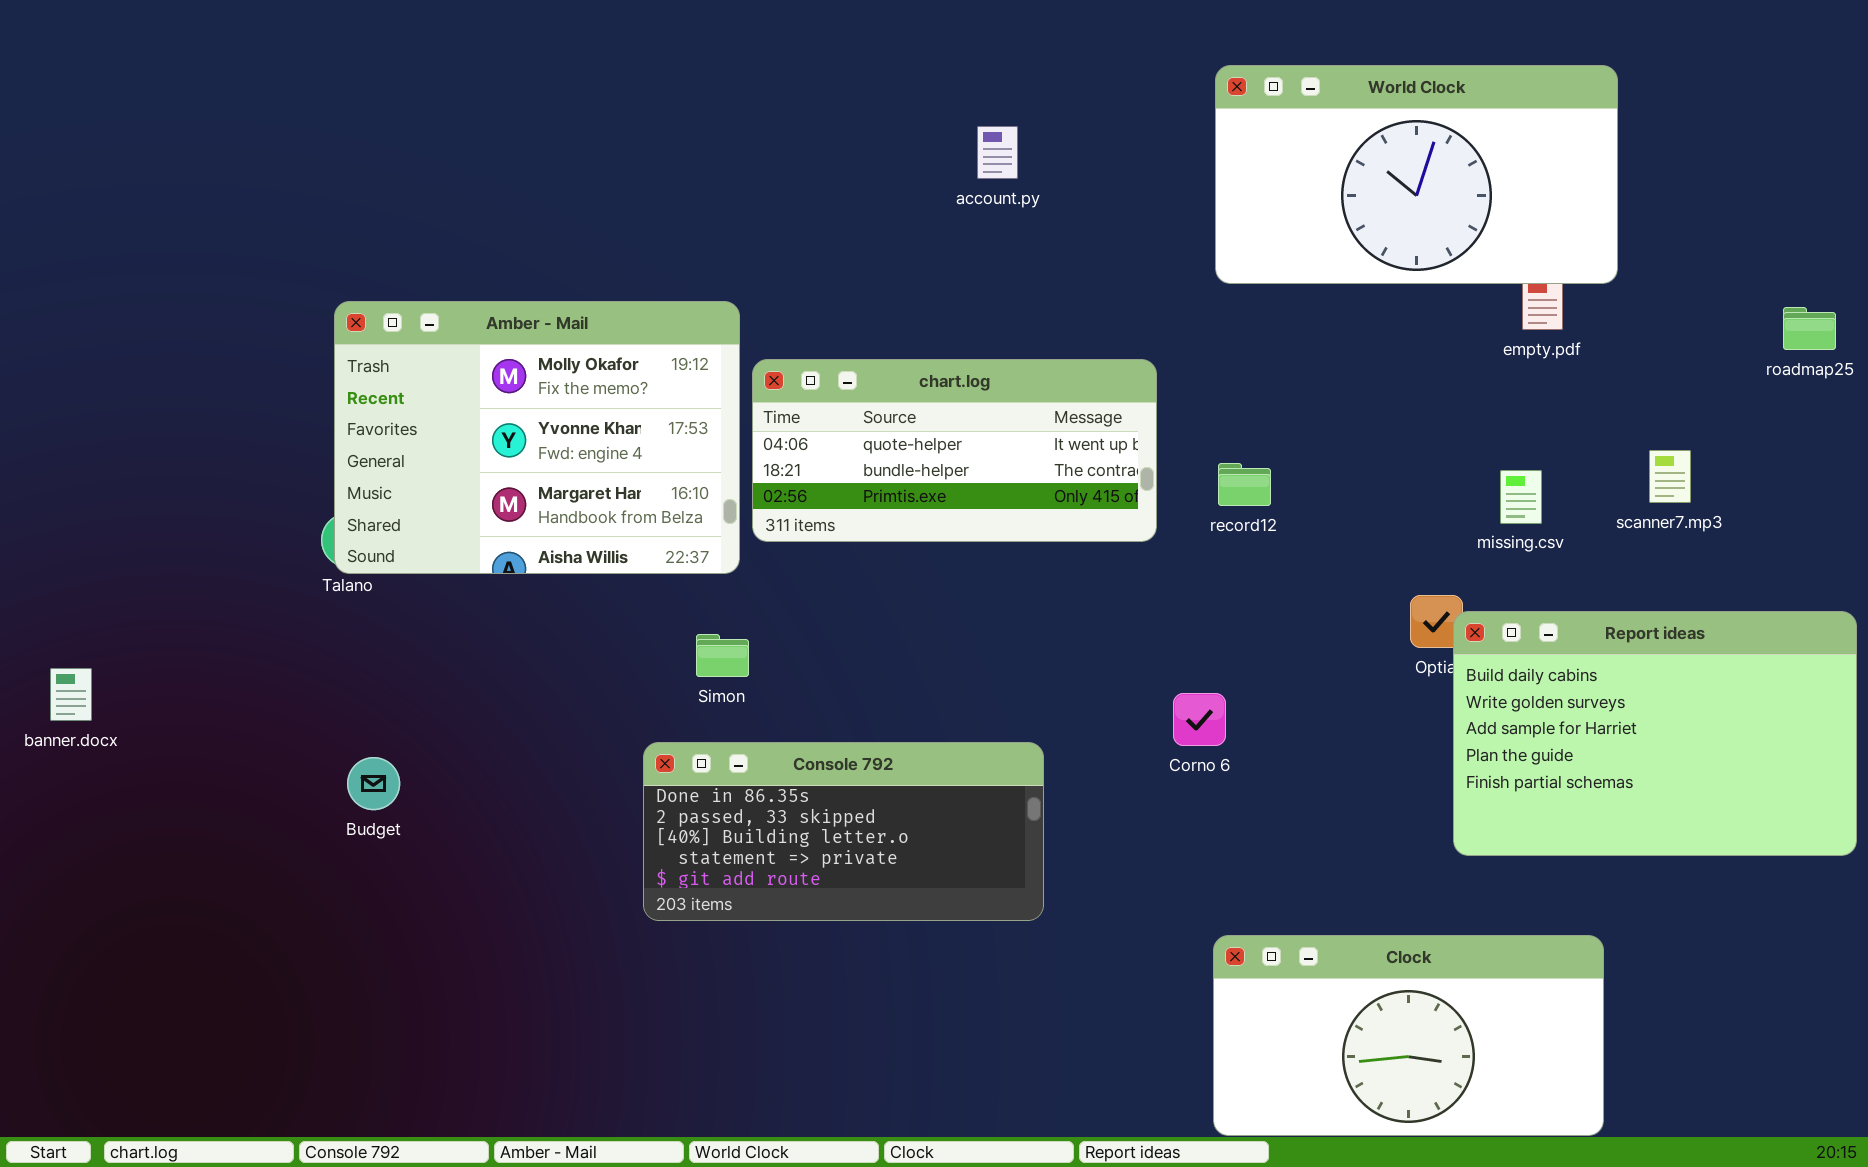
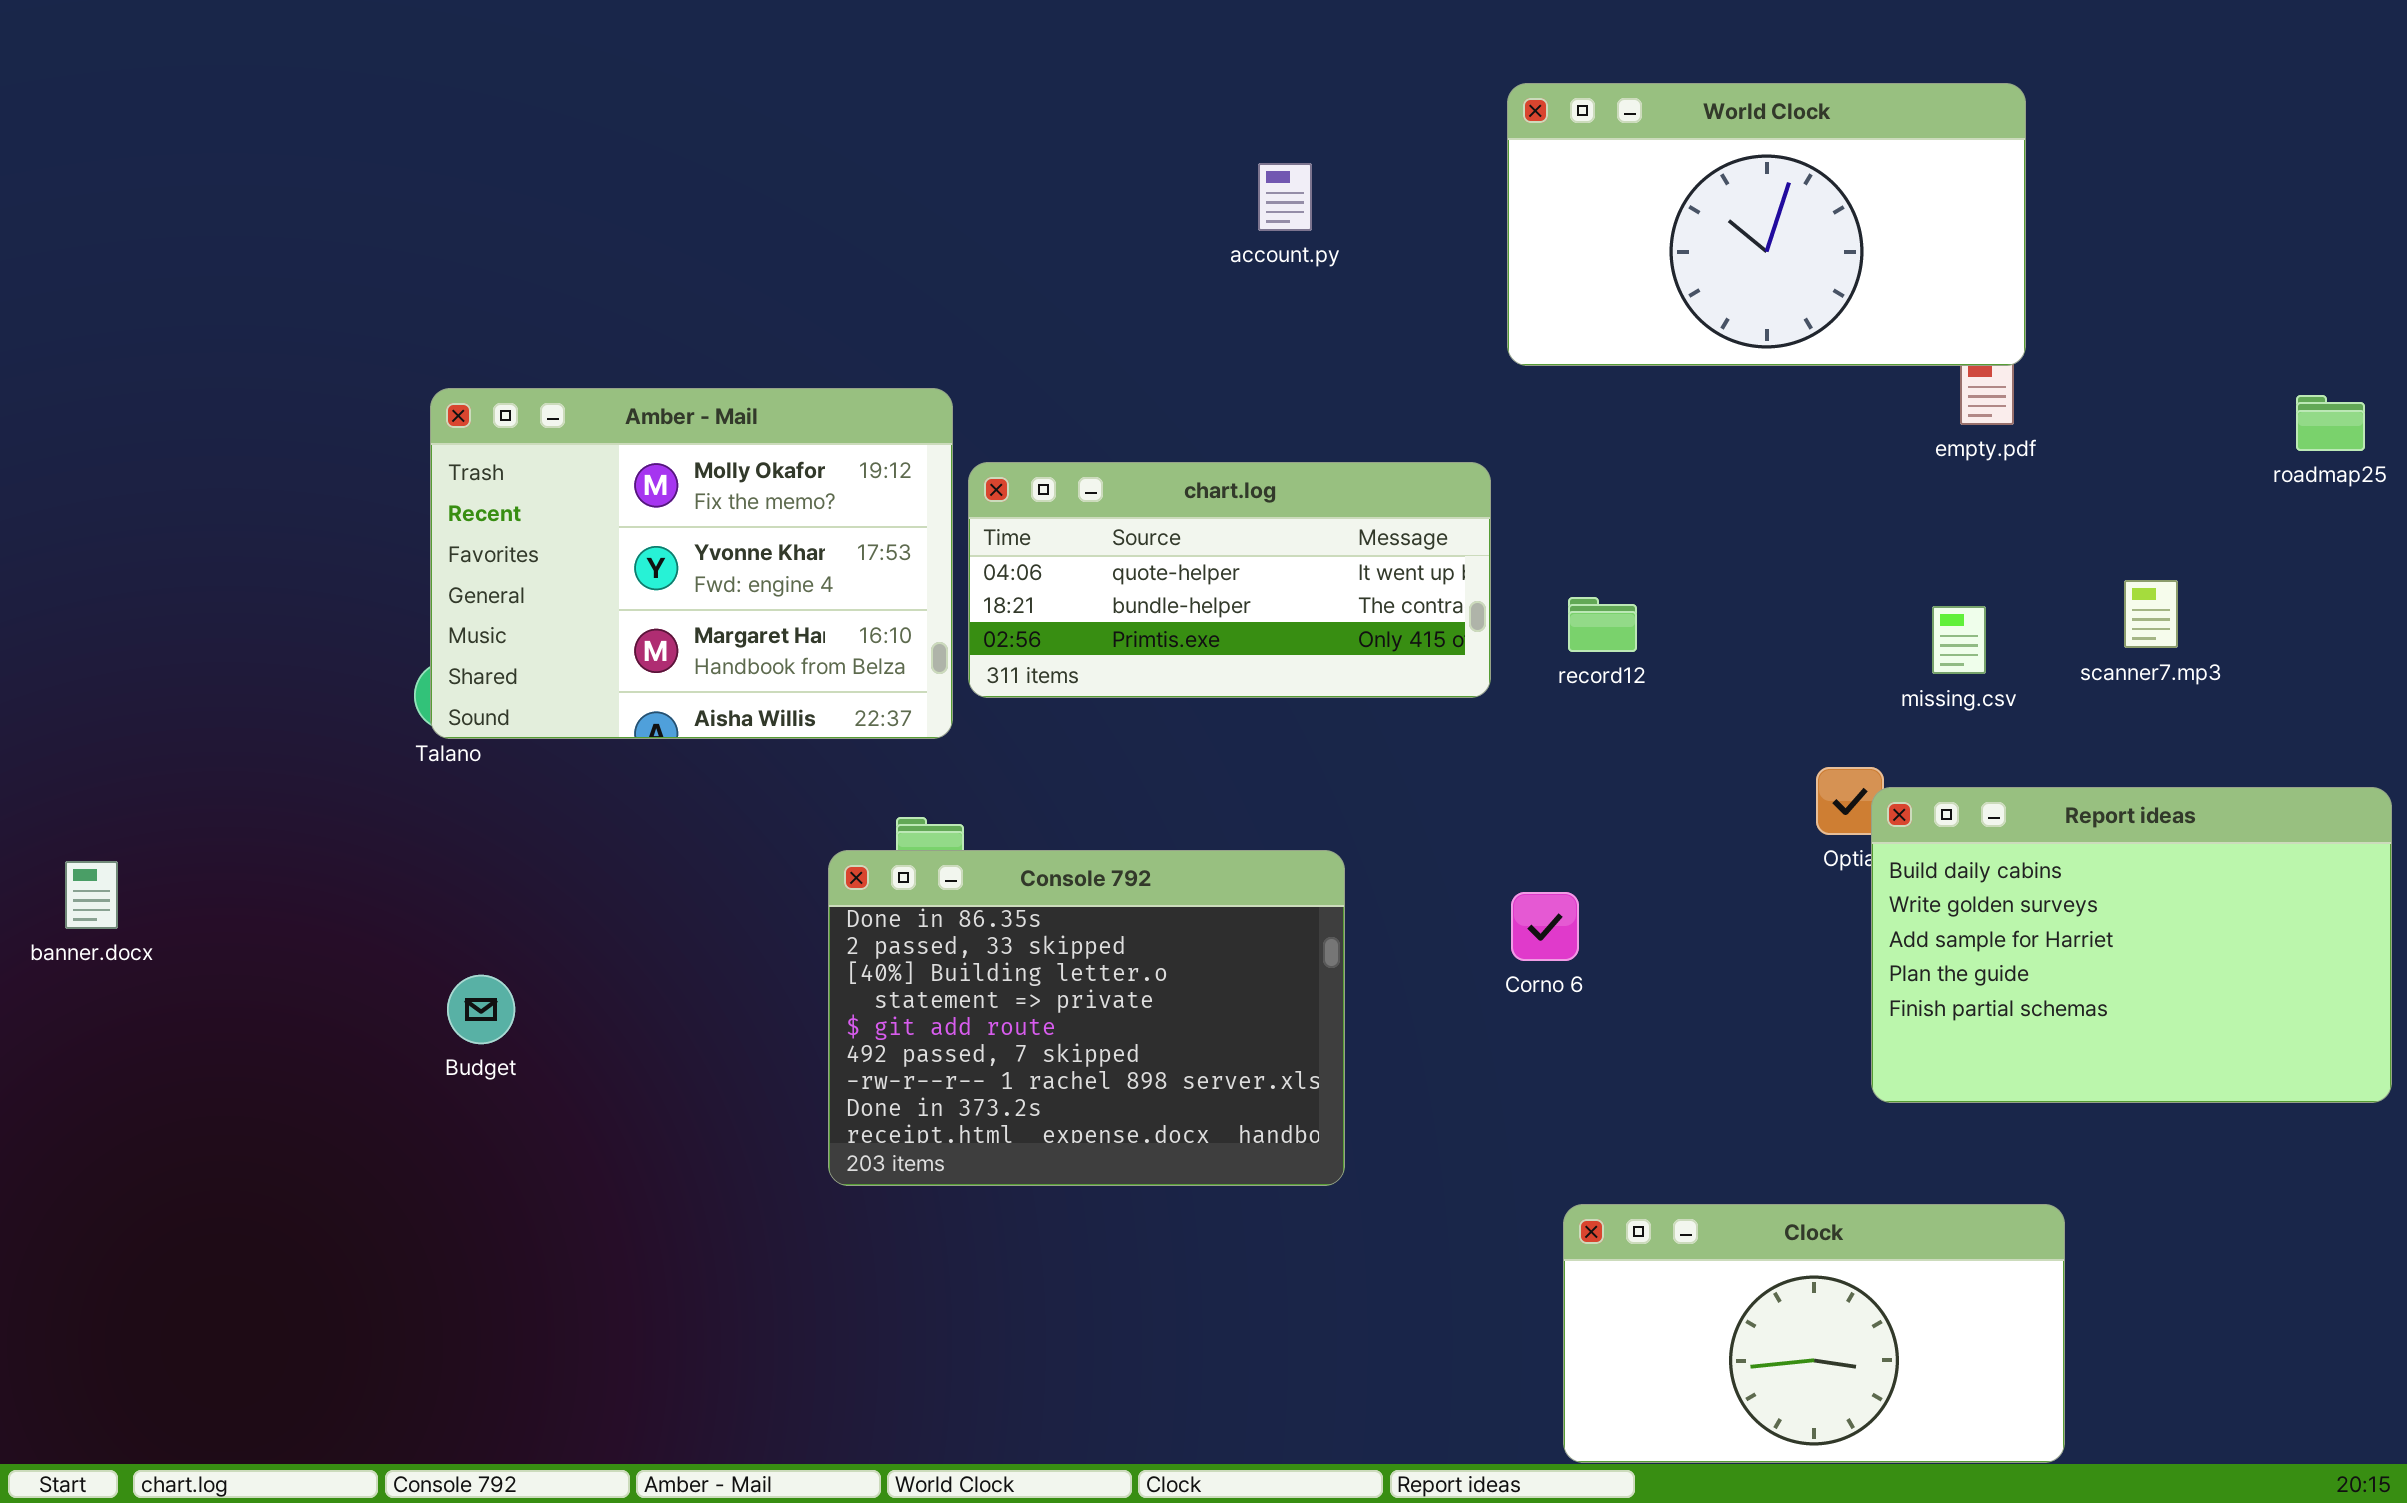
World Clock: [1215,65,1618,284] -> [1507,83,2026,366], moved
Console 792: [643,742,1044,921] -> [828,850,1345,1186], resized

